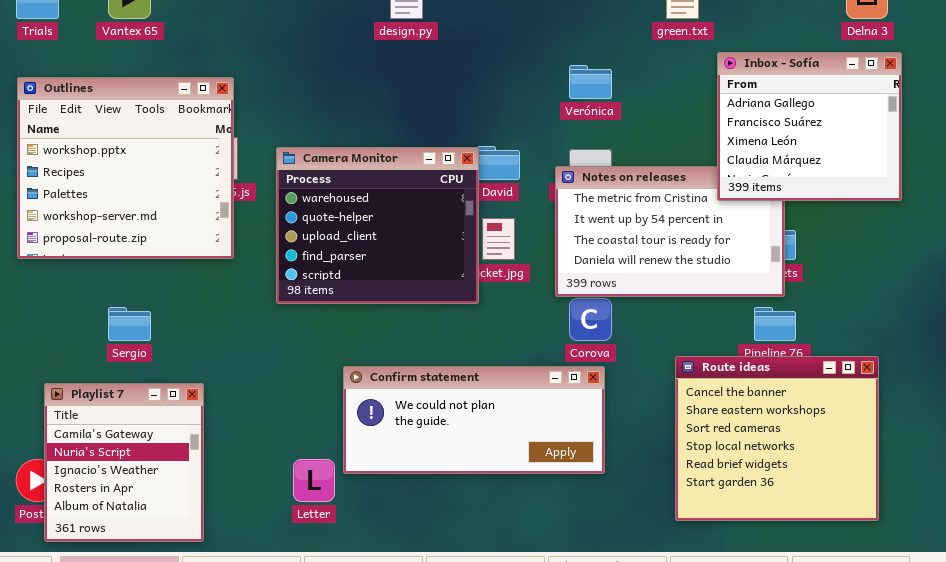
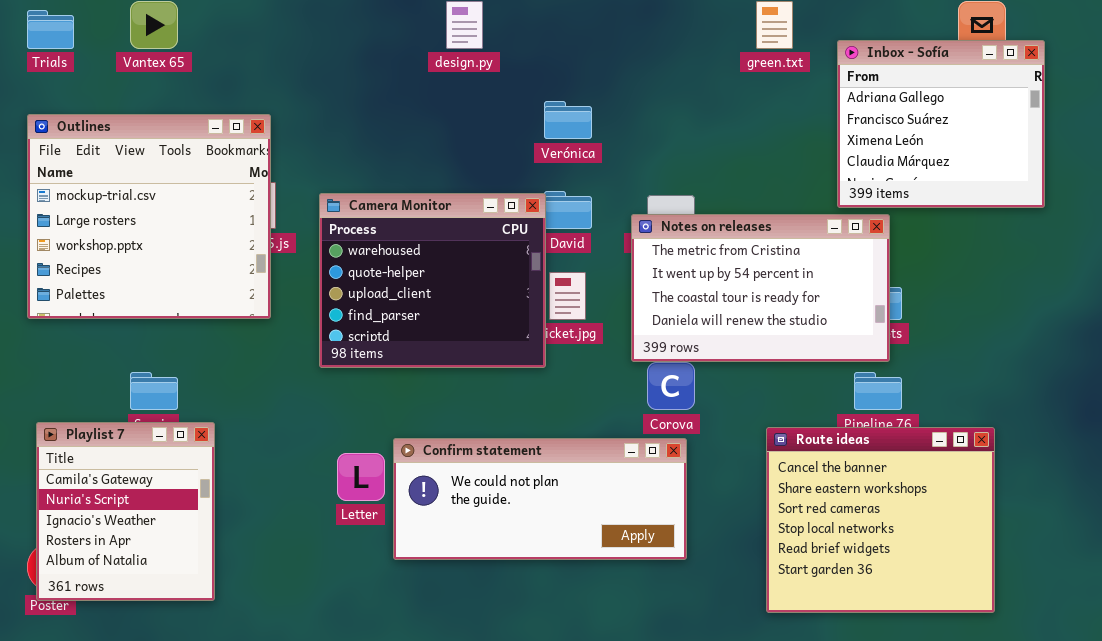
Inbox - Sofía: [717,52,902,201] -> [837,40,1045,208], moved
Verónica: [569,65,612,99] -> [544,101,592,139], moved
Outlines: [17,77,234,259] -> [27,114,271,319], scrolled up 2 rows
Playlist 7: [44,383,204,542] -> [36,422,215,601], moved
Letter: [293,459,335,502] -> [337,453,385,501], moved

